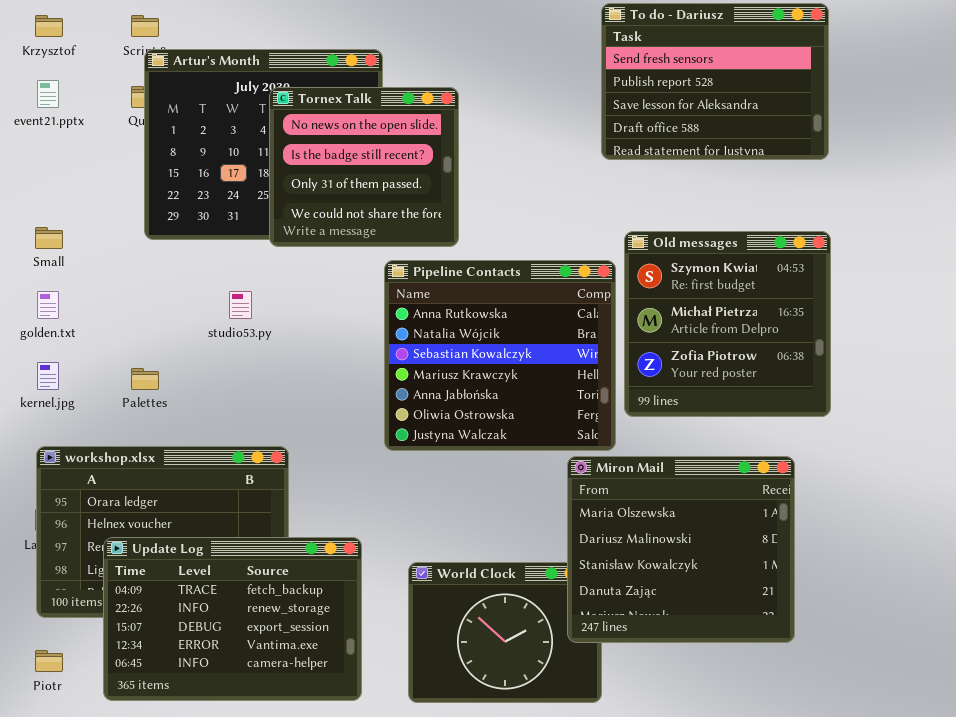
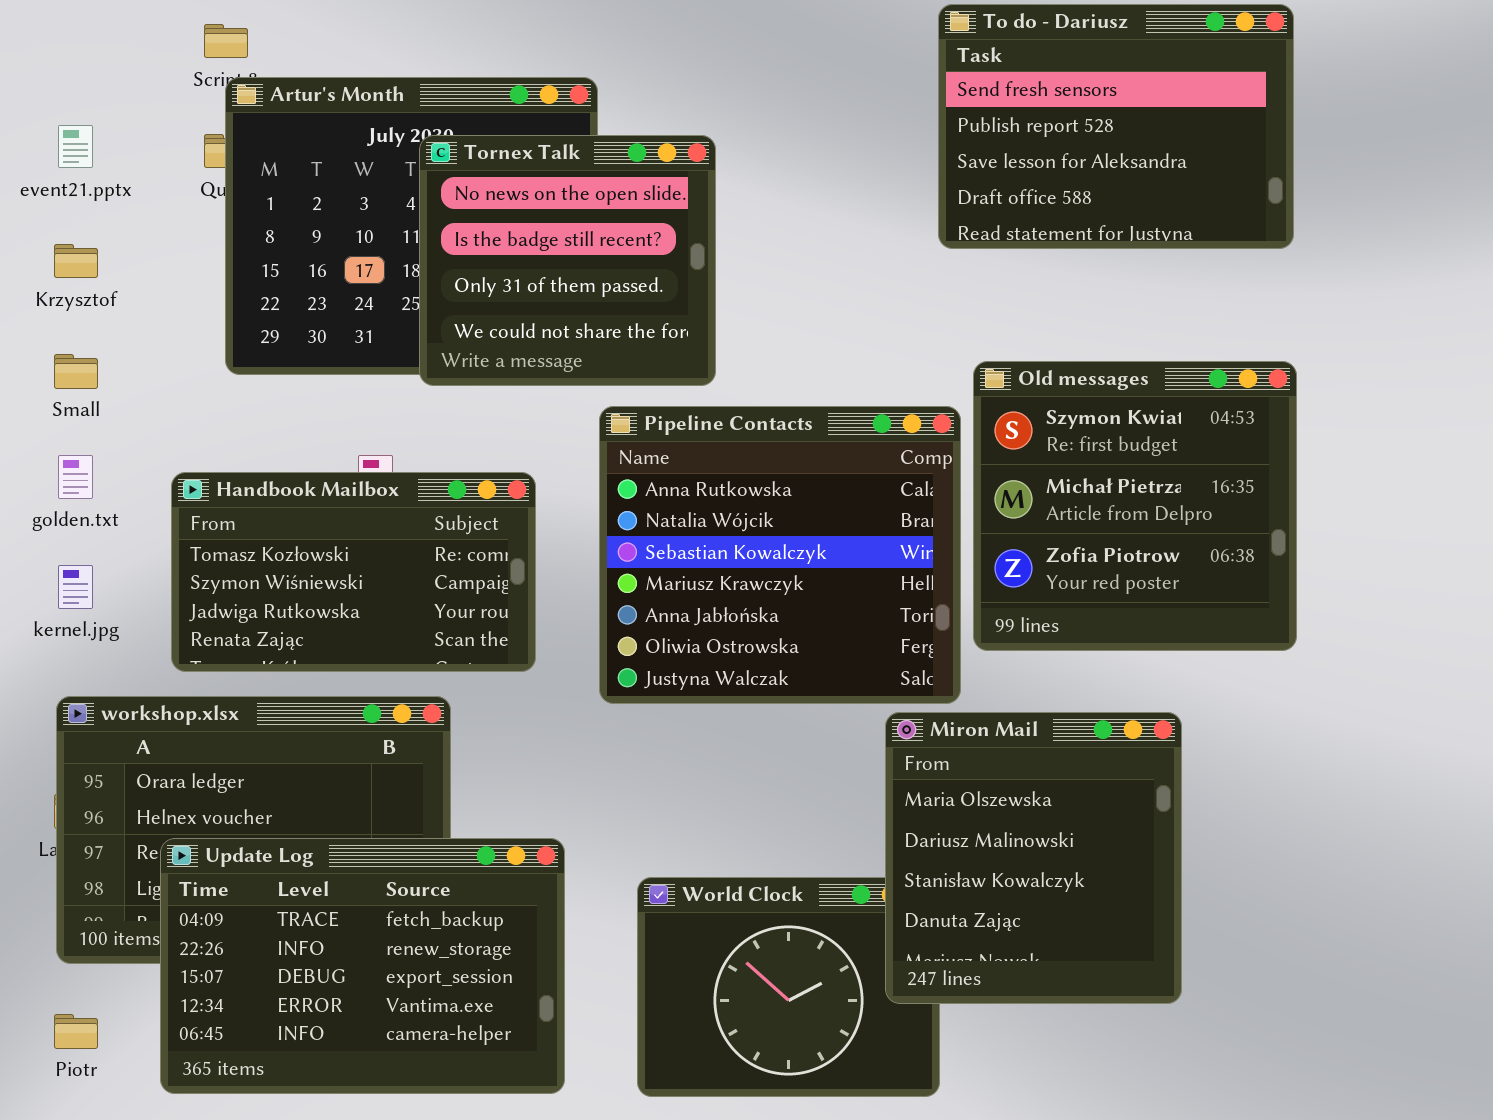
Krzysztof: [35,15,63,37] -> [54,244,98,278], moved
Handbook Mailbox: none -> [171,472,536,672], opened
Miron Mail: [567,456,795,643] -> [885,712,1182,1004], resized

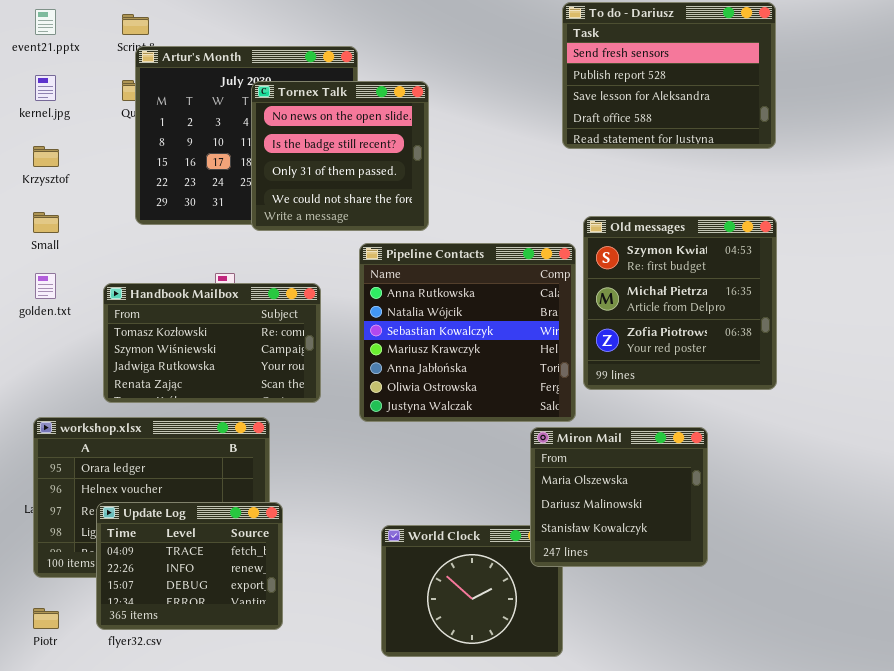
event21.pptx: [58,125,93,168] -> [35,9,56,35], moved
kernel.jpg: [58,565,93,609] -> [35,75,56,101], moved
Miron Mail: [885,712,1182,1004] -> [530,427,708,567], resized
Update Log: [160,838,565,1094] -> [96,502,283,630], resized

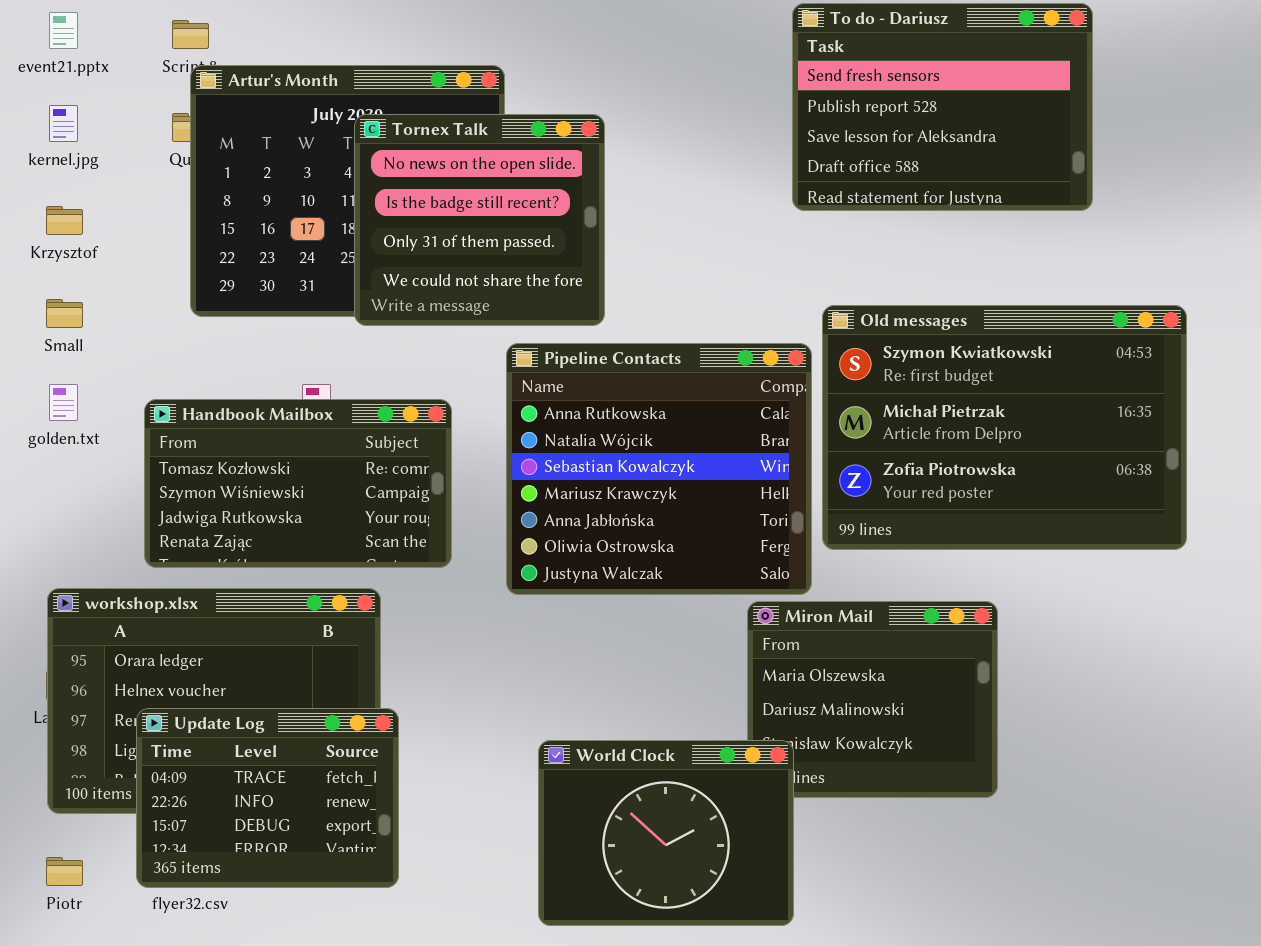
Old messages: [583,216,777,390] -> [822,305,1187,550], resized
World Clock: [381,525,563,657] -> [538,740,794,926], raised

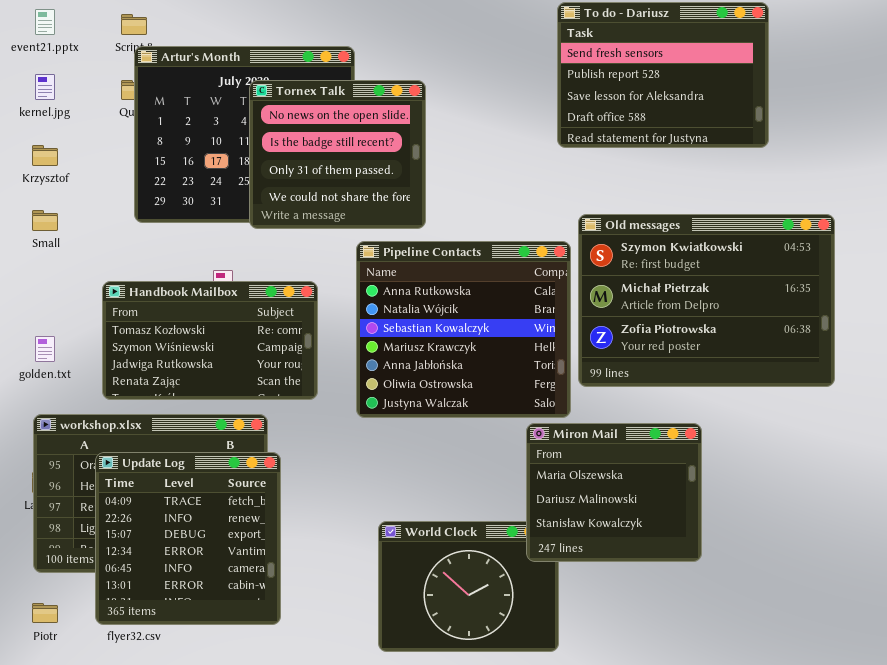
golden.txt: [49,384,78,421] -> [35,336,55,362], moved
Miron Mail: [747,601,998,798] -> [526,423,702,562], raised
Update Log: [136,708,399,888] -> [95,452,281,625], resized

